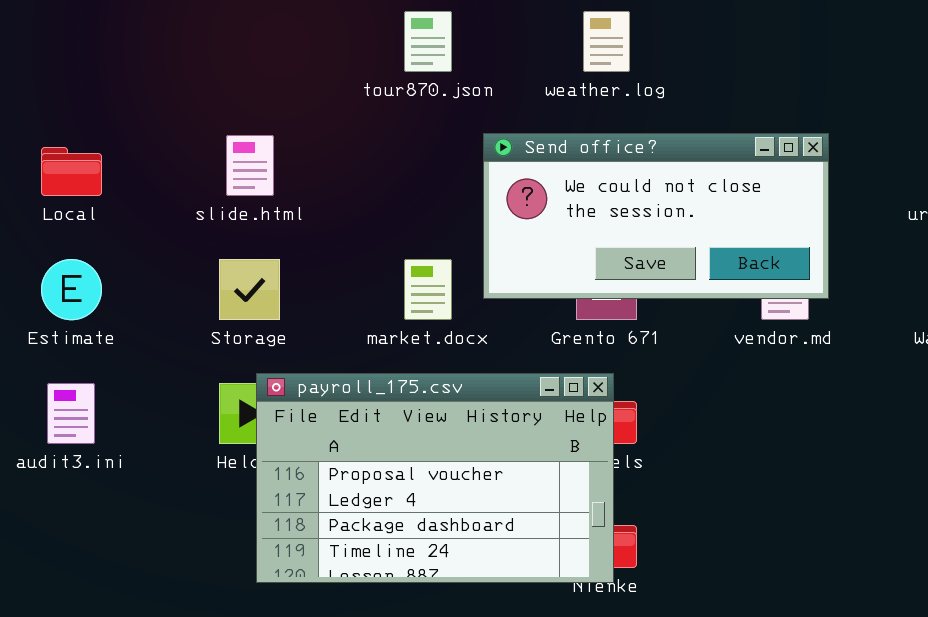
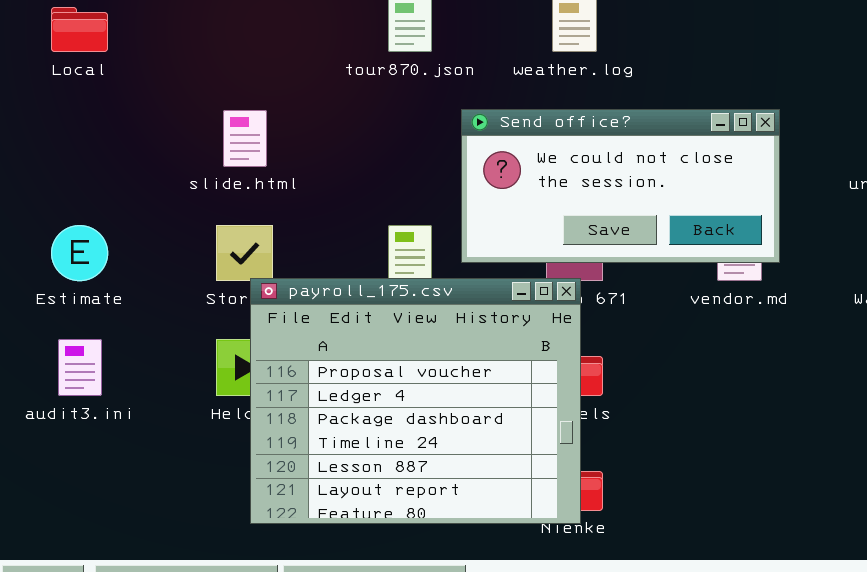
Local: [41,147,102,196] -> [51,7,108,52], moved
payroll_175.csv: [256,373,614,583] -> [250,278,581,524], resized

